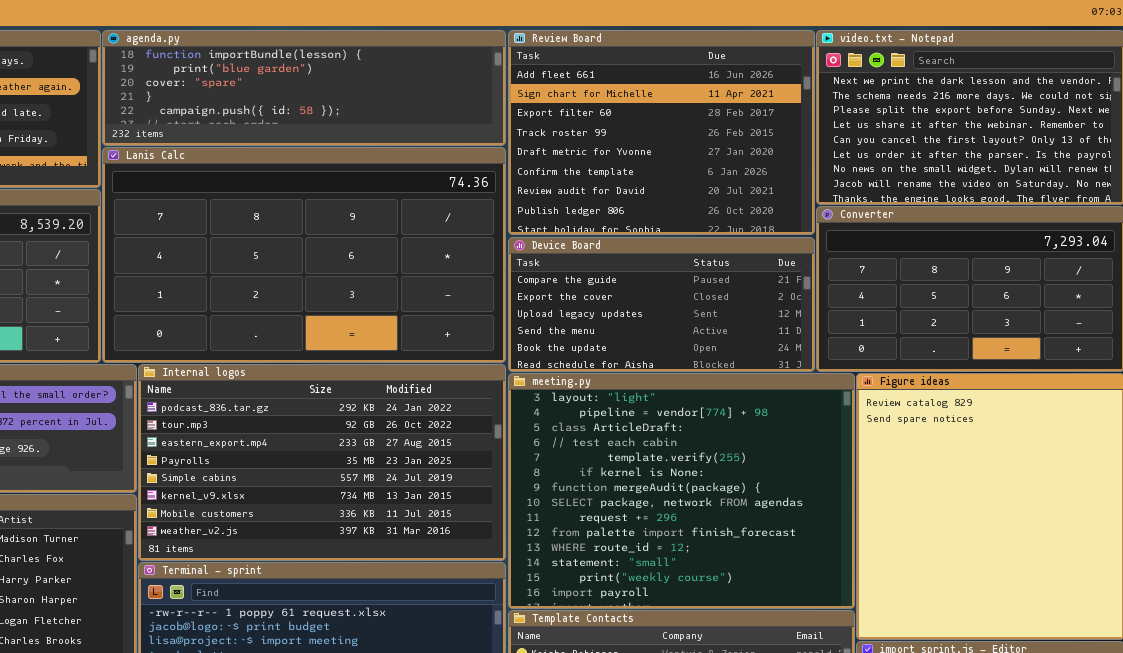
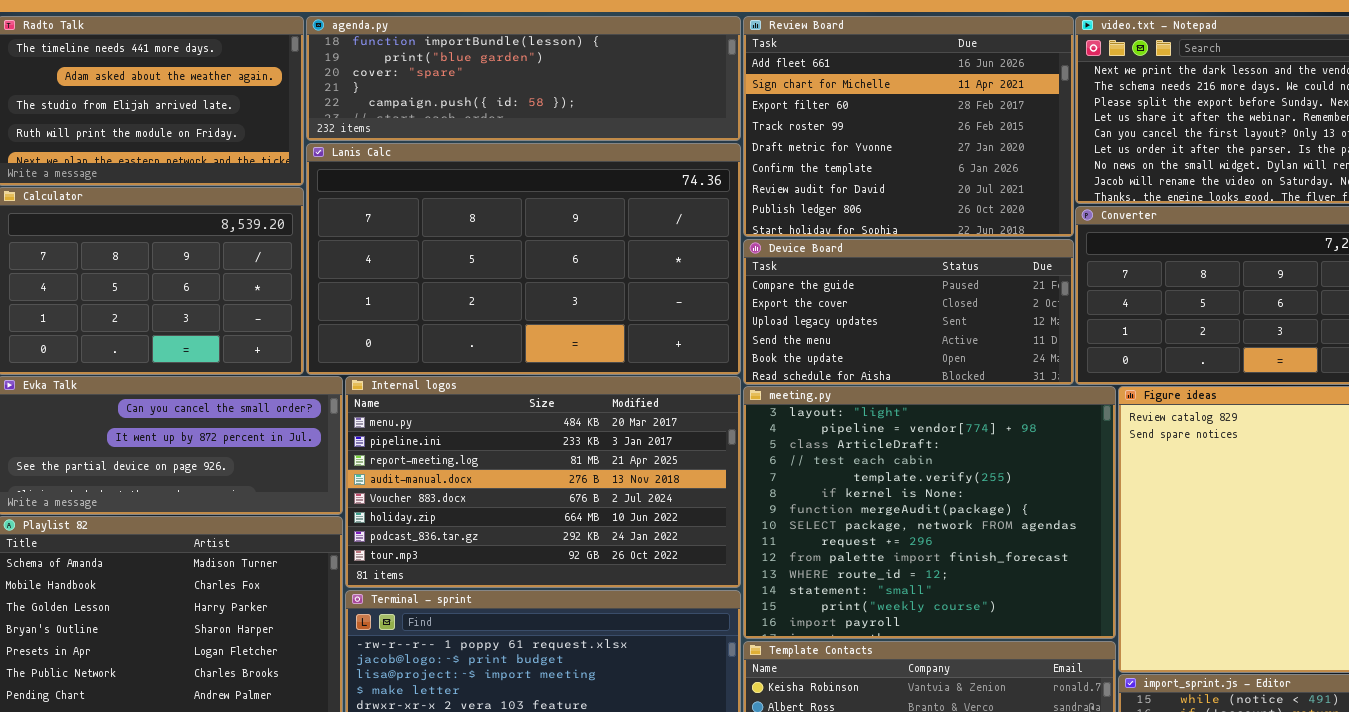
Internal logos: [138,364,506,561] -> [345,376,741,588], scrolled up 6 rows

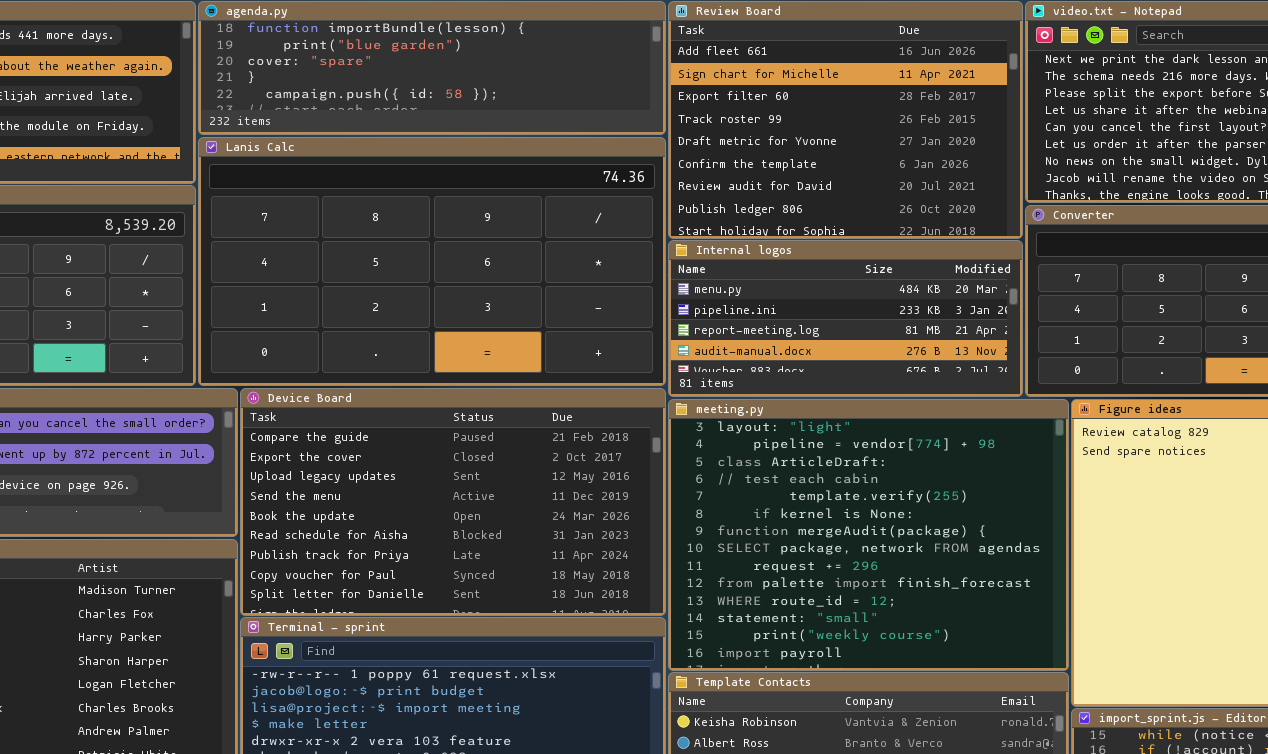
Device Board: [743,239,1074,385] -> [240,388,666,616], moved, resized
Internal logos: [345,376,741,588] -> [668,240,1023,397], moved, resized

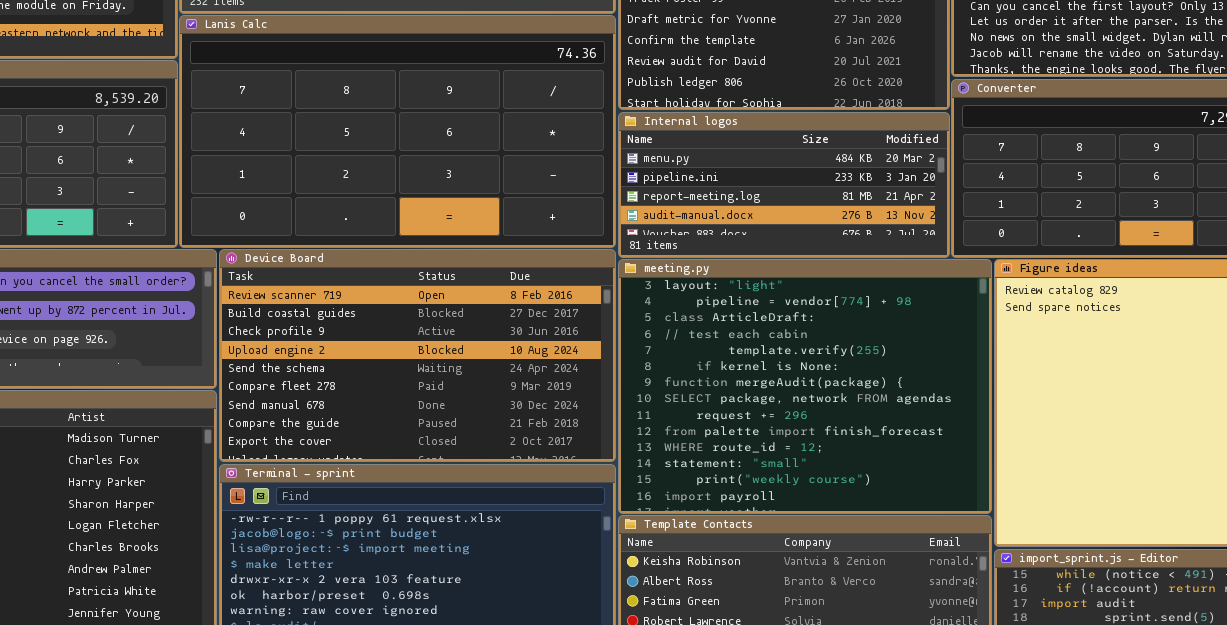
Device Board: [240,388,666,616] -> [219,249,616,462], scrolled up 7 rows

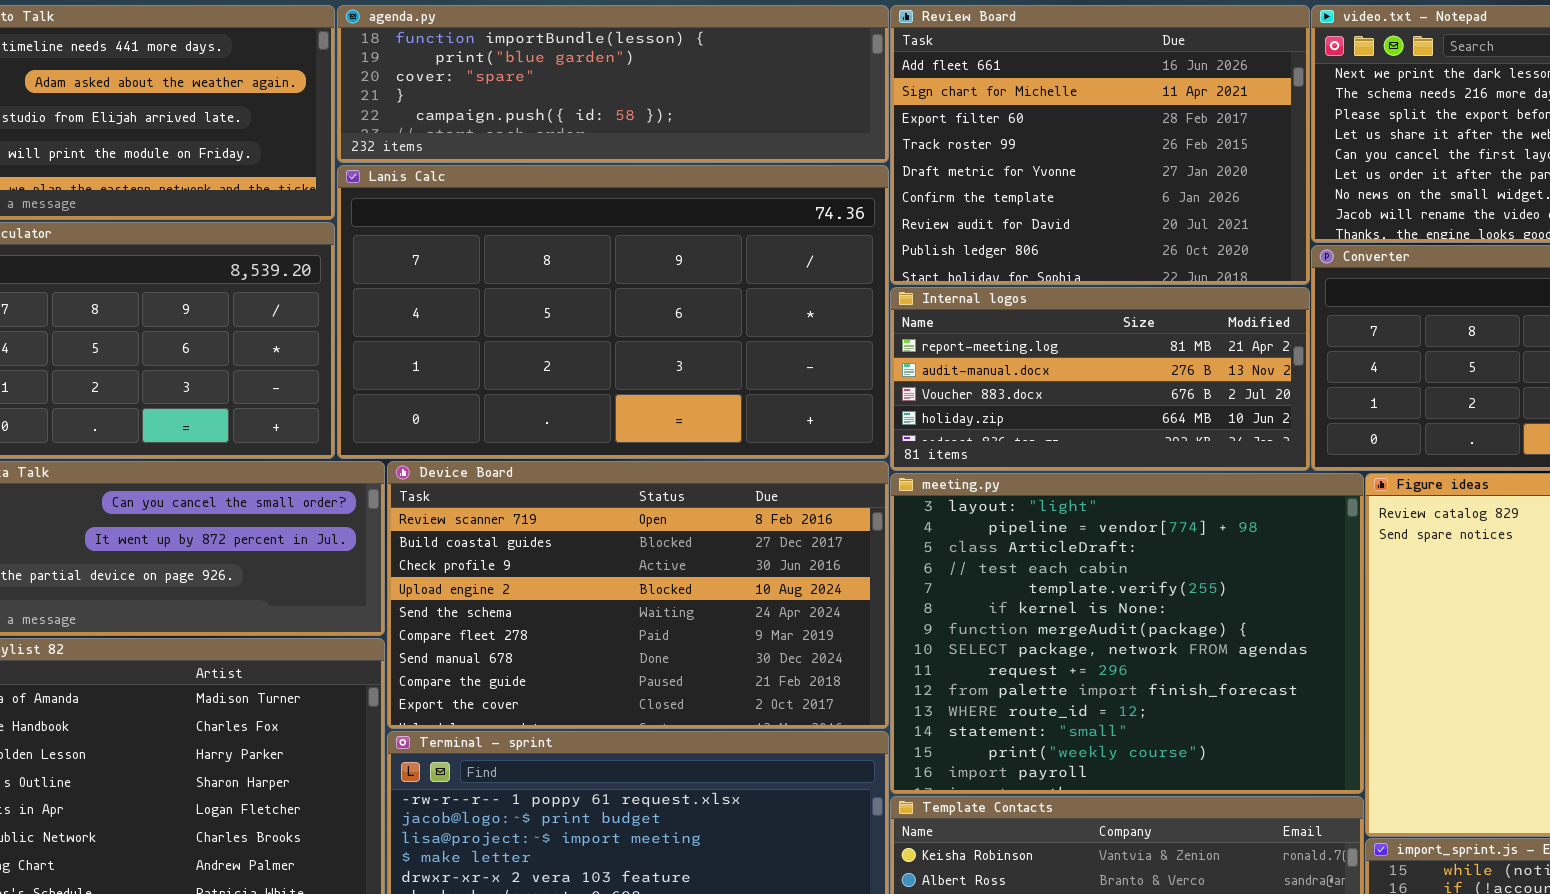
Internal logos: [618,112,950,258] -> [890,287,1310,471], scrolled down 2 rows

